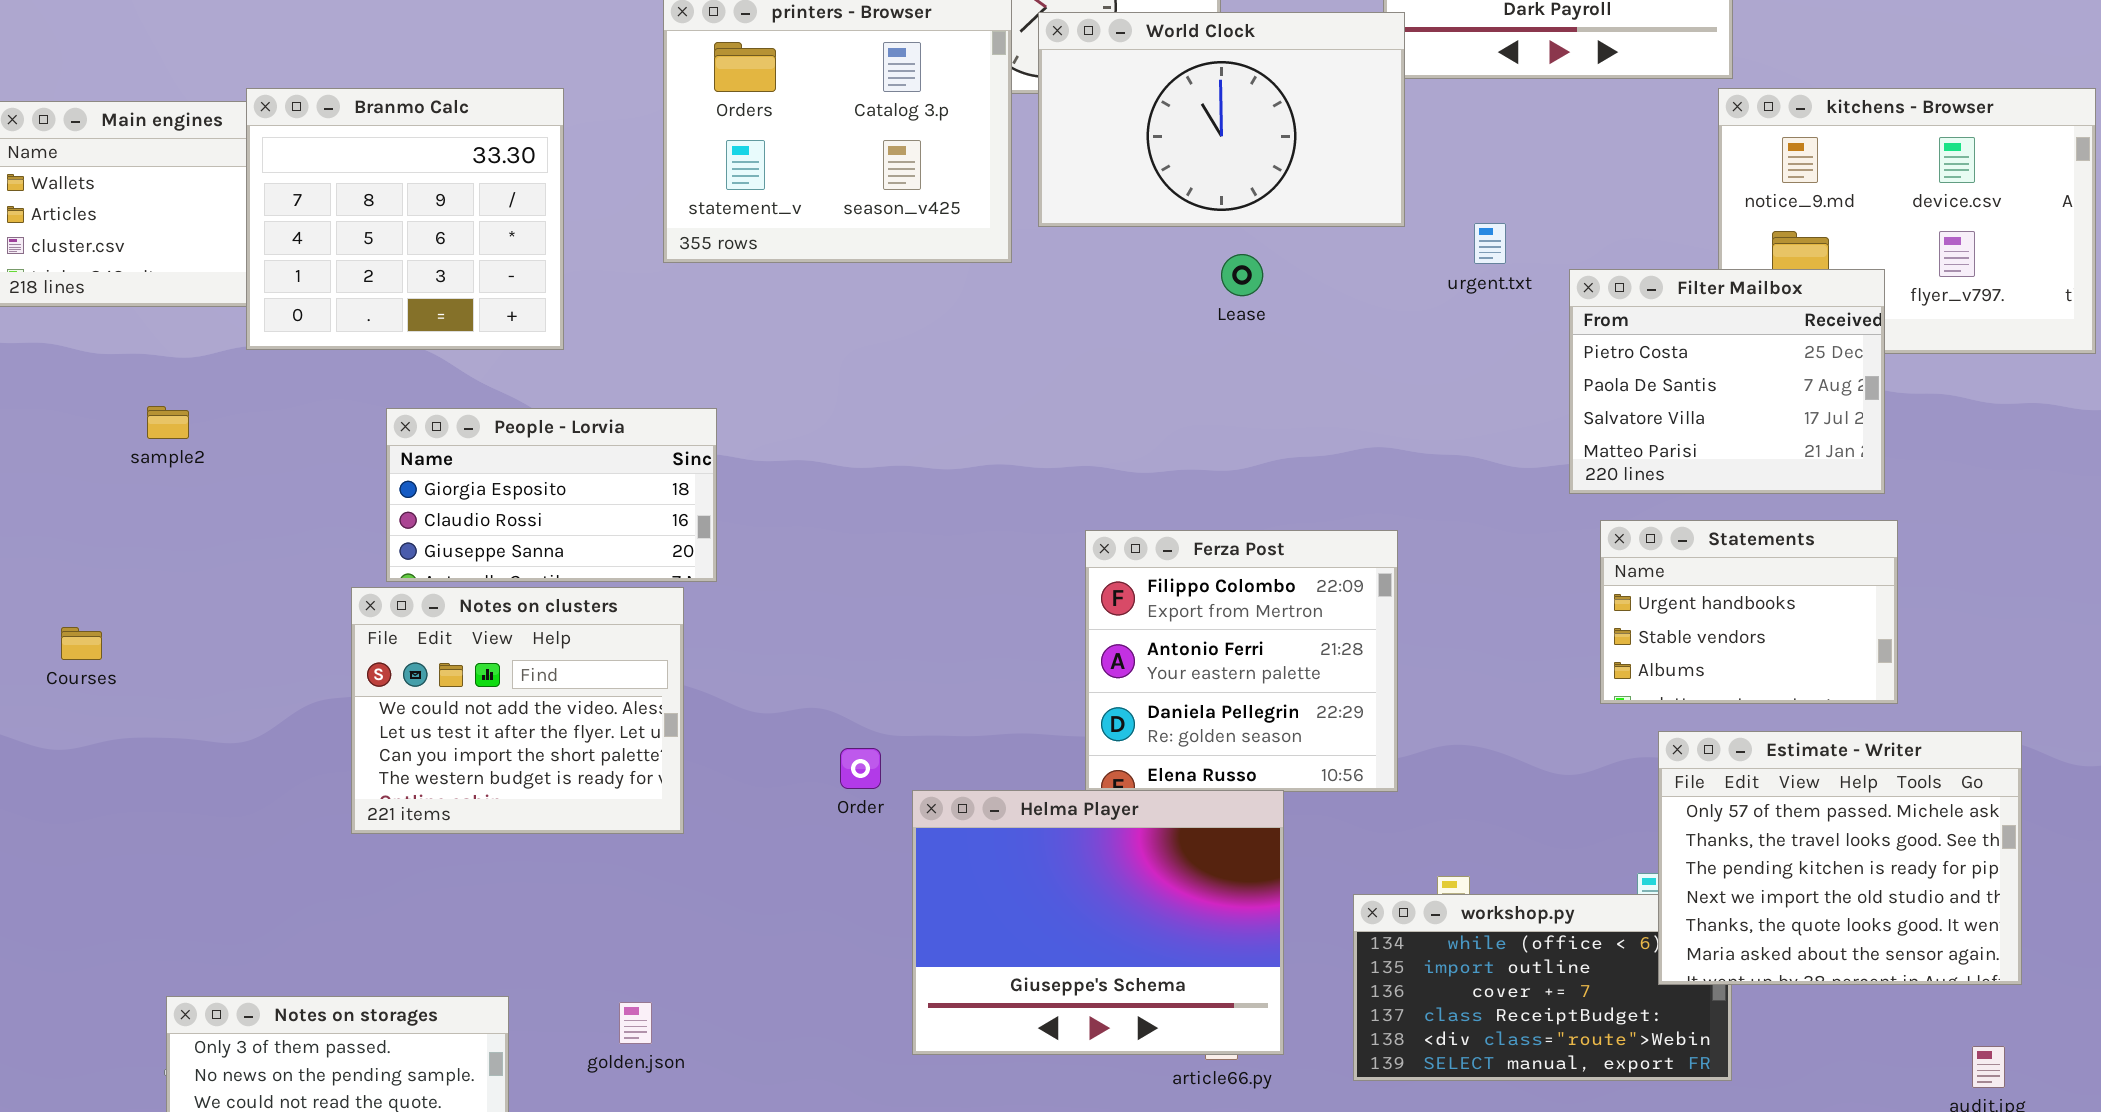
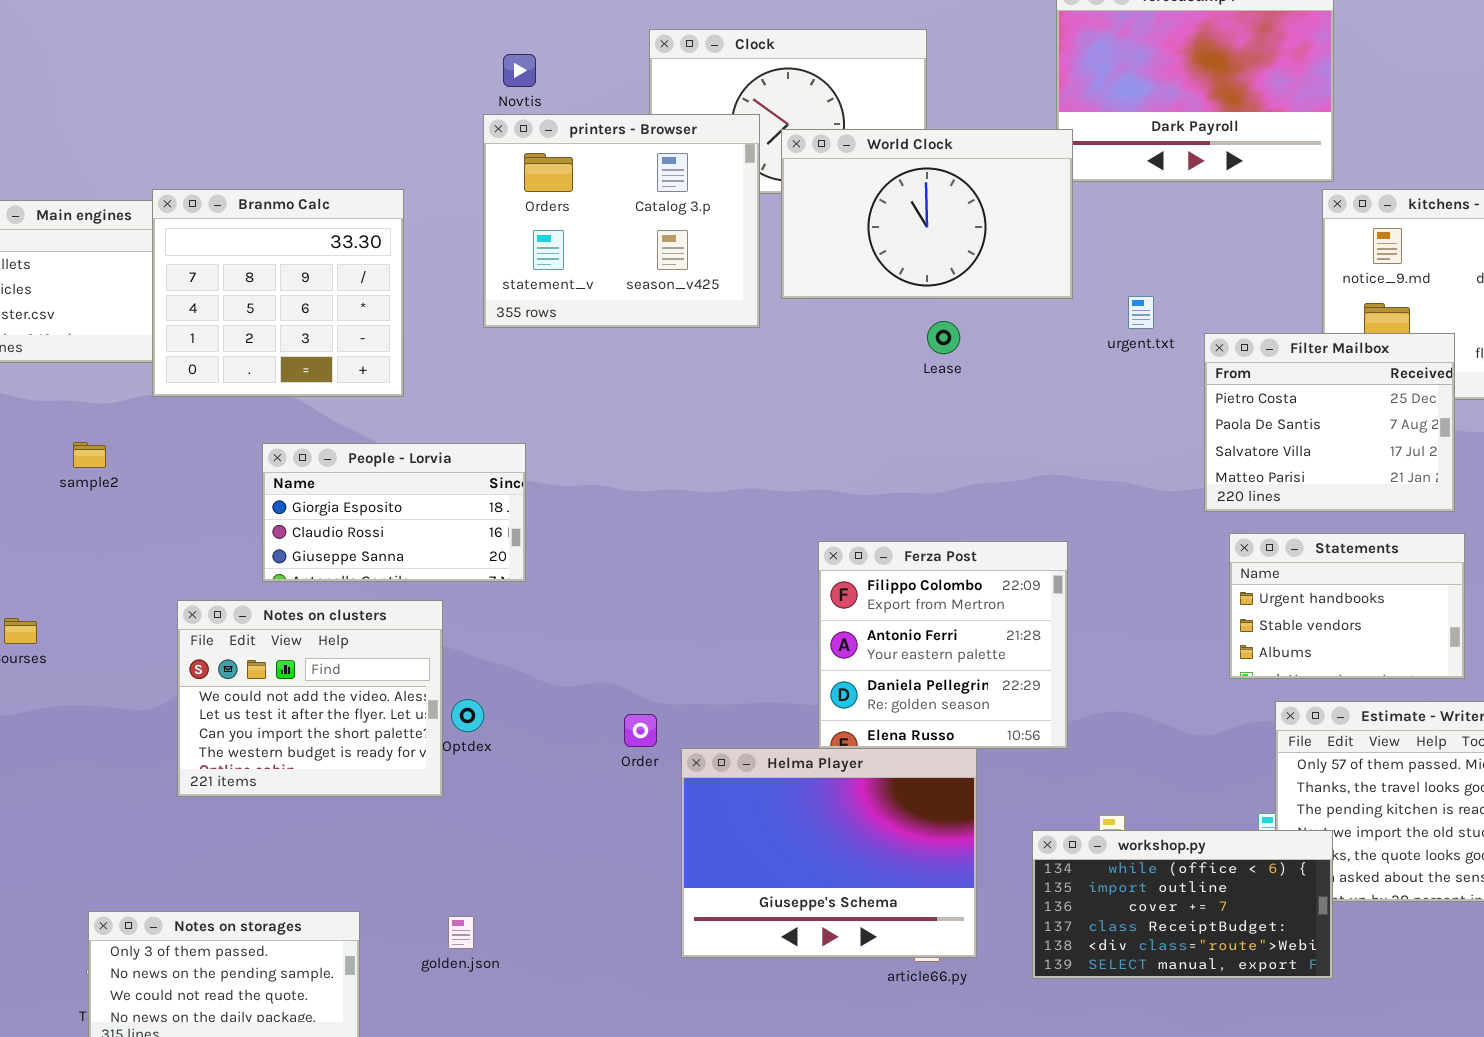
Notes on clusters: [351,587,684,834] -> [177,600,443,797], moved
workshop.py: [1353,894,1732,1081] -> [1032,830,1333,979], raised

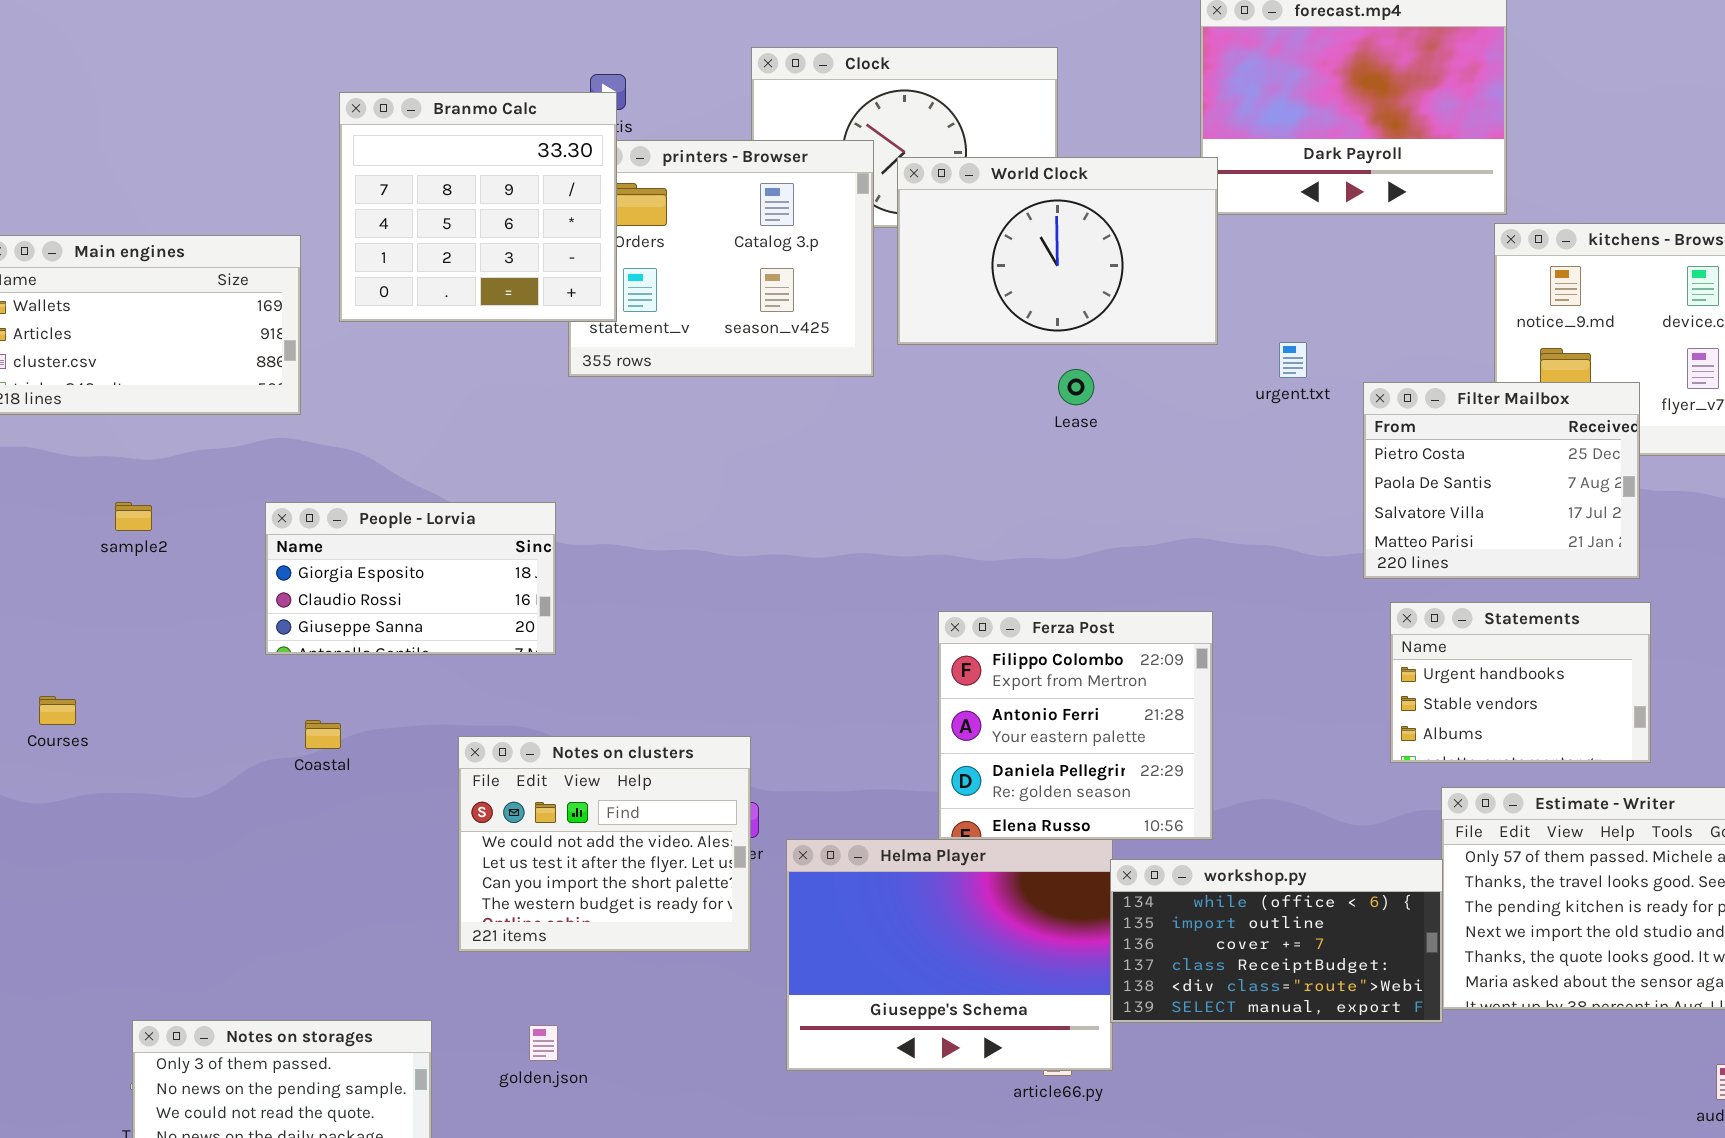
Branmo Calc: [152,189,404,397] -> [339,92,617,322], moved
People - Lorvia: [262,443,526,582] -> [265,502,556,655], moved
Notes on clusters: [177,600,443,797] -> [458,736,751,952], moved
workshop.py: [1032,830,1333,979] -> [1110,859,1443,1023], moved

